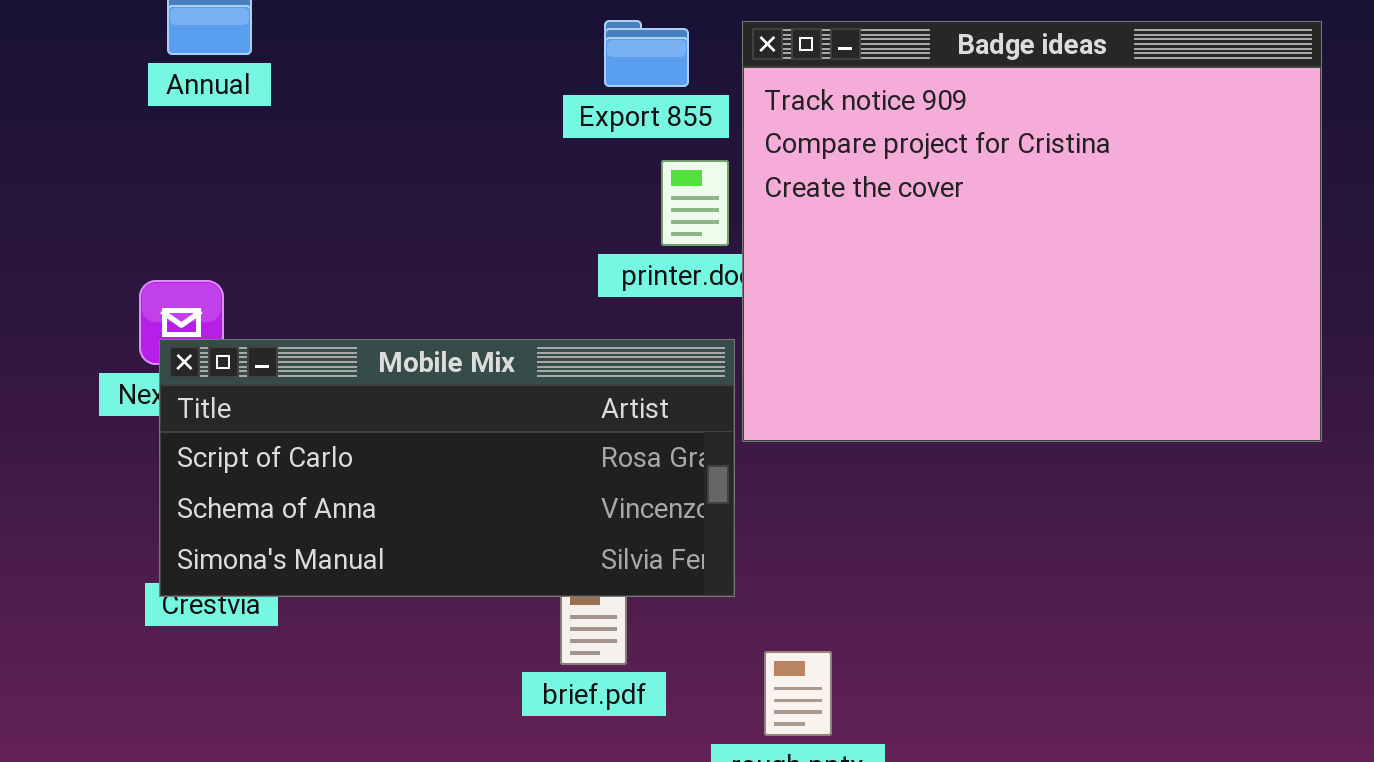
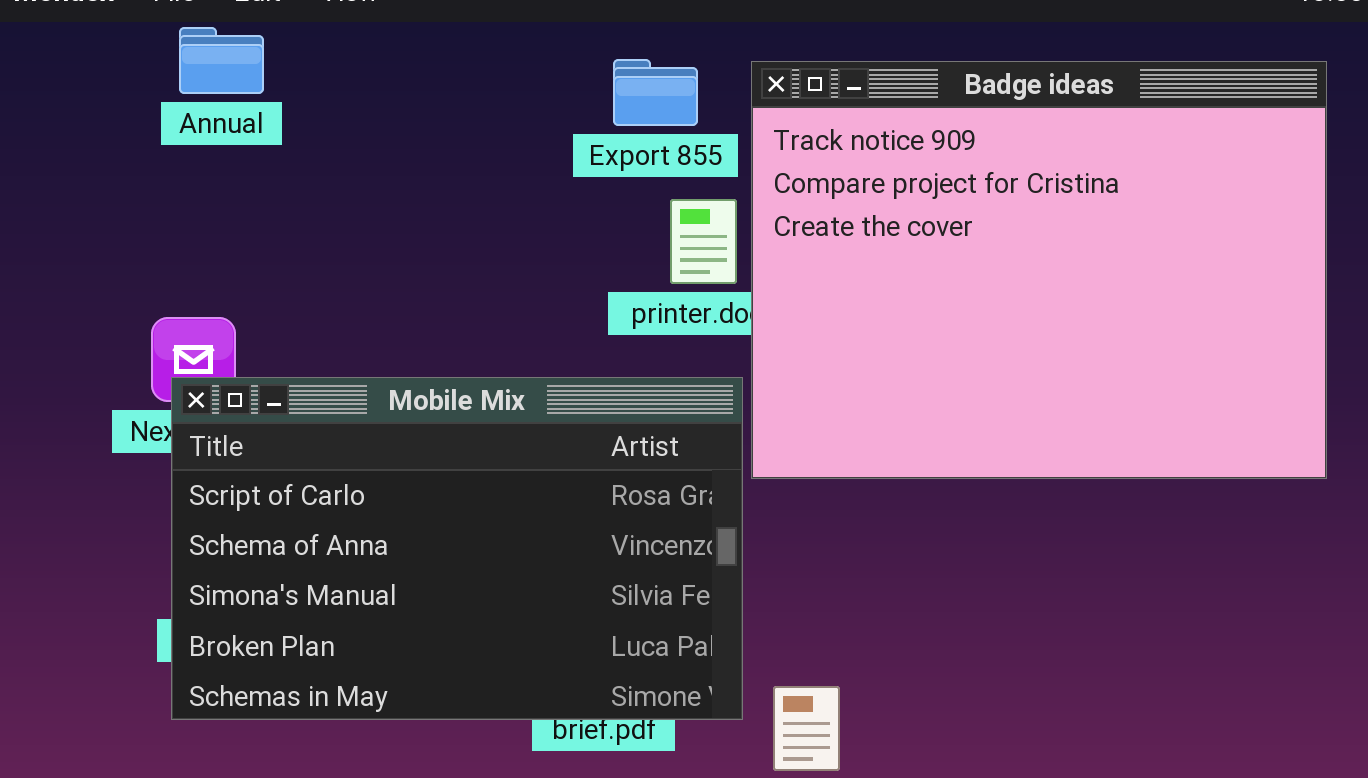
Mobile Mix: [159,339,735,597] -> [171,377,743,720], resized

